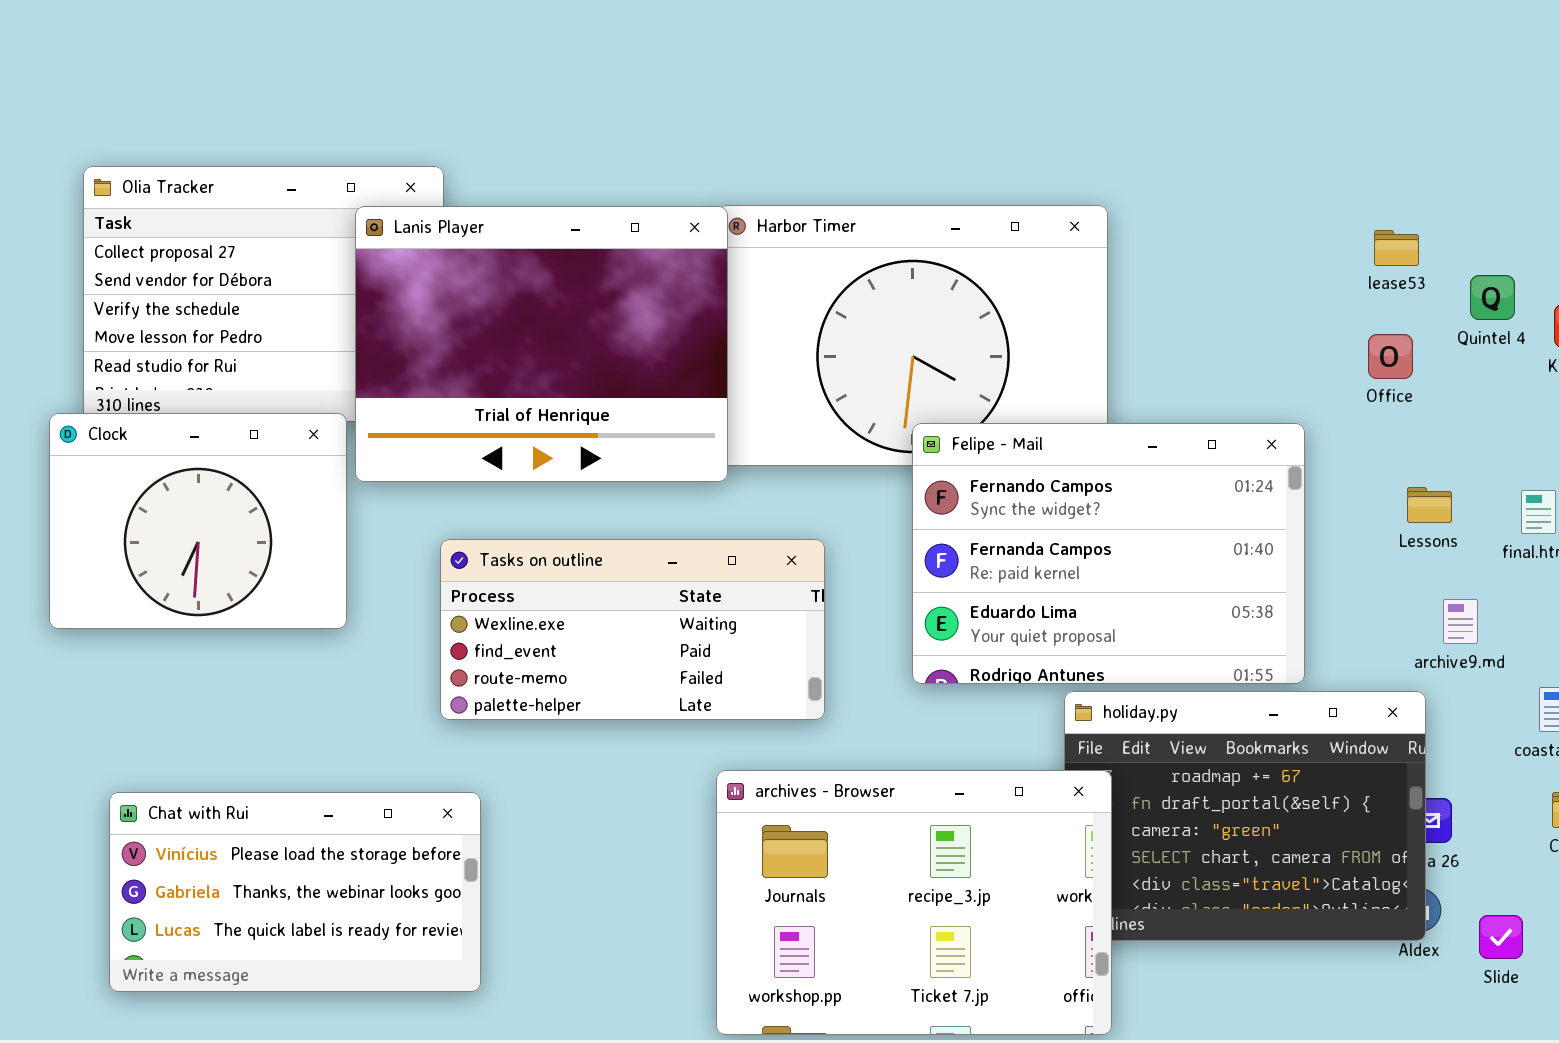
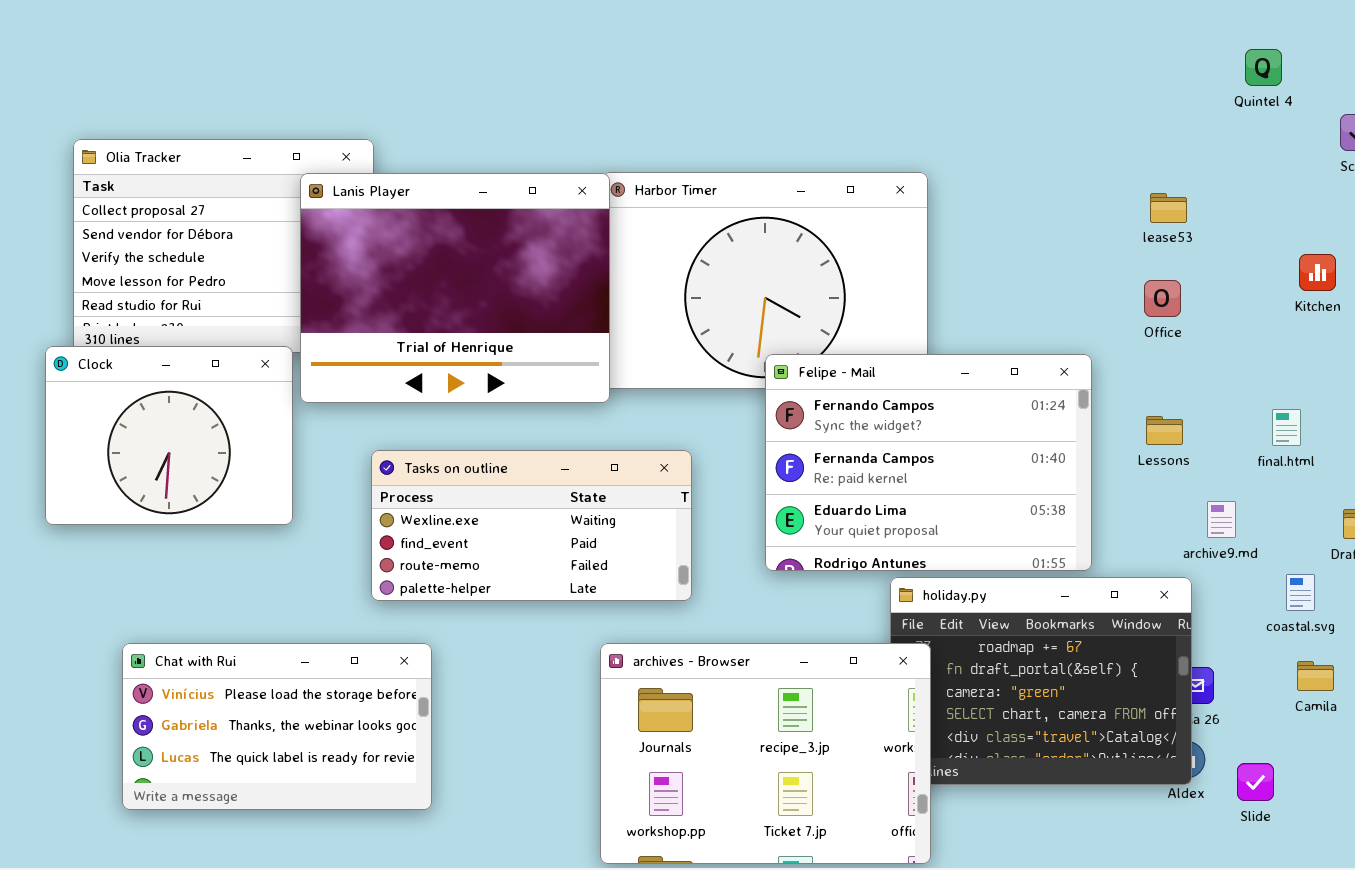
Quintel 4: [1470,275,1515,320] -> [1245,49,1282,86], moved
Lessons: [1407,487,1452,523] -> [1146,416,1183,445], moved
Chat with Rui: [109,792,481,992] -> [122,643,432,810], moved

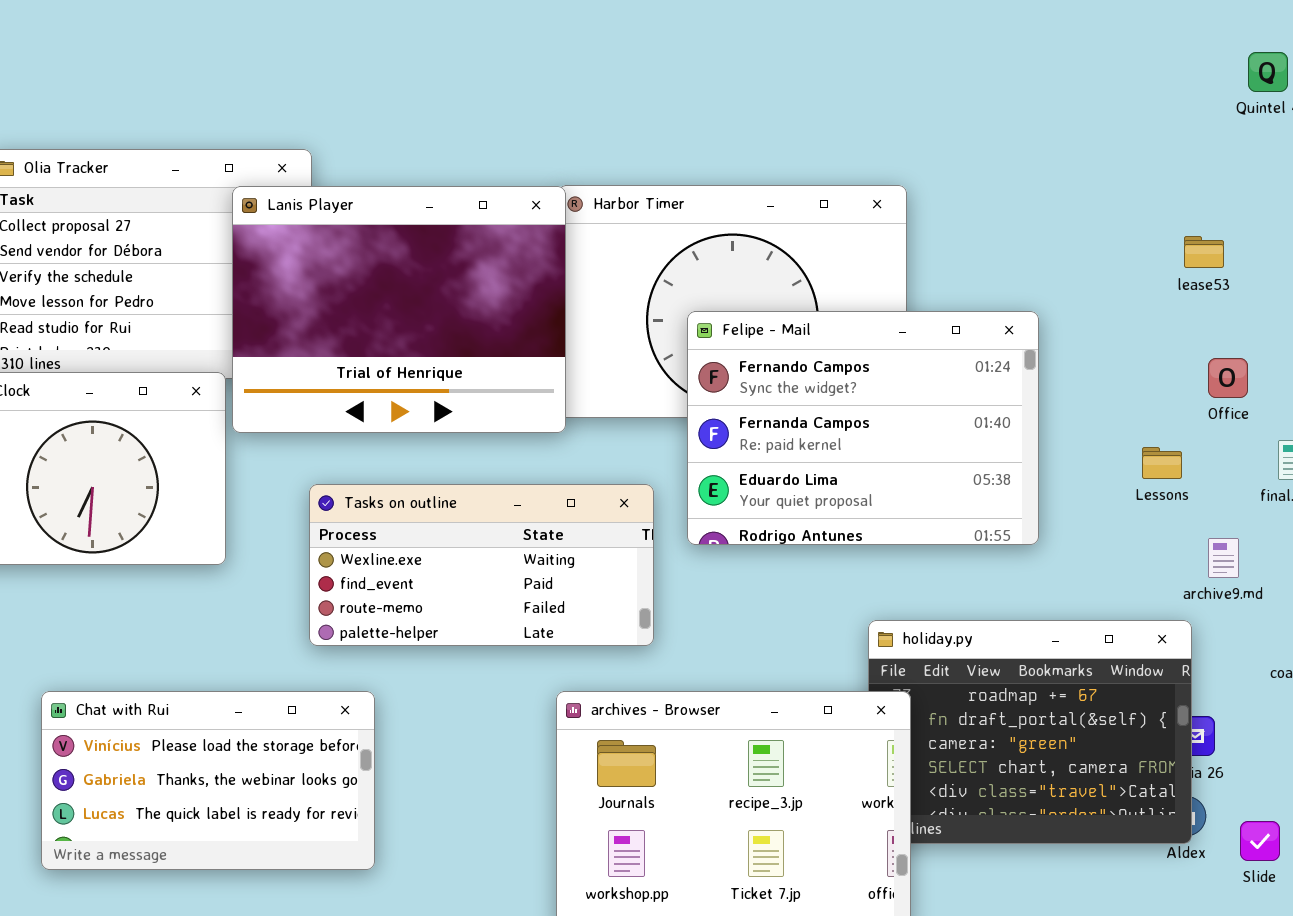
lease53: [1150,193,1187,223] -> [1184,236,1224,268], moved
Office: [1144,280,1181,317] -> [1208,358,1248,398], moved
Felipe - Mail: [765,354,1092,571] -> [687,311,1039,545], moved

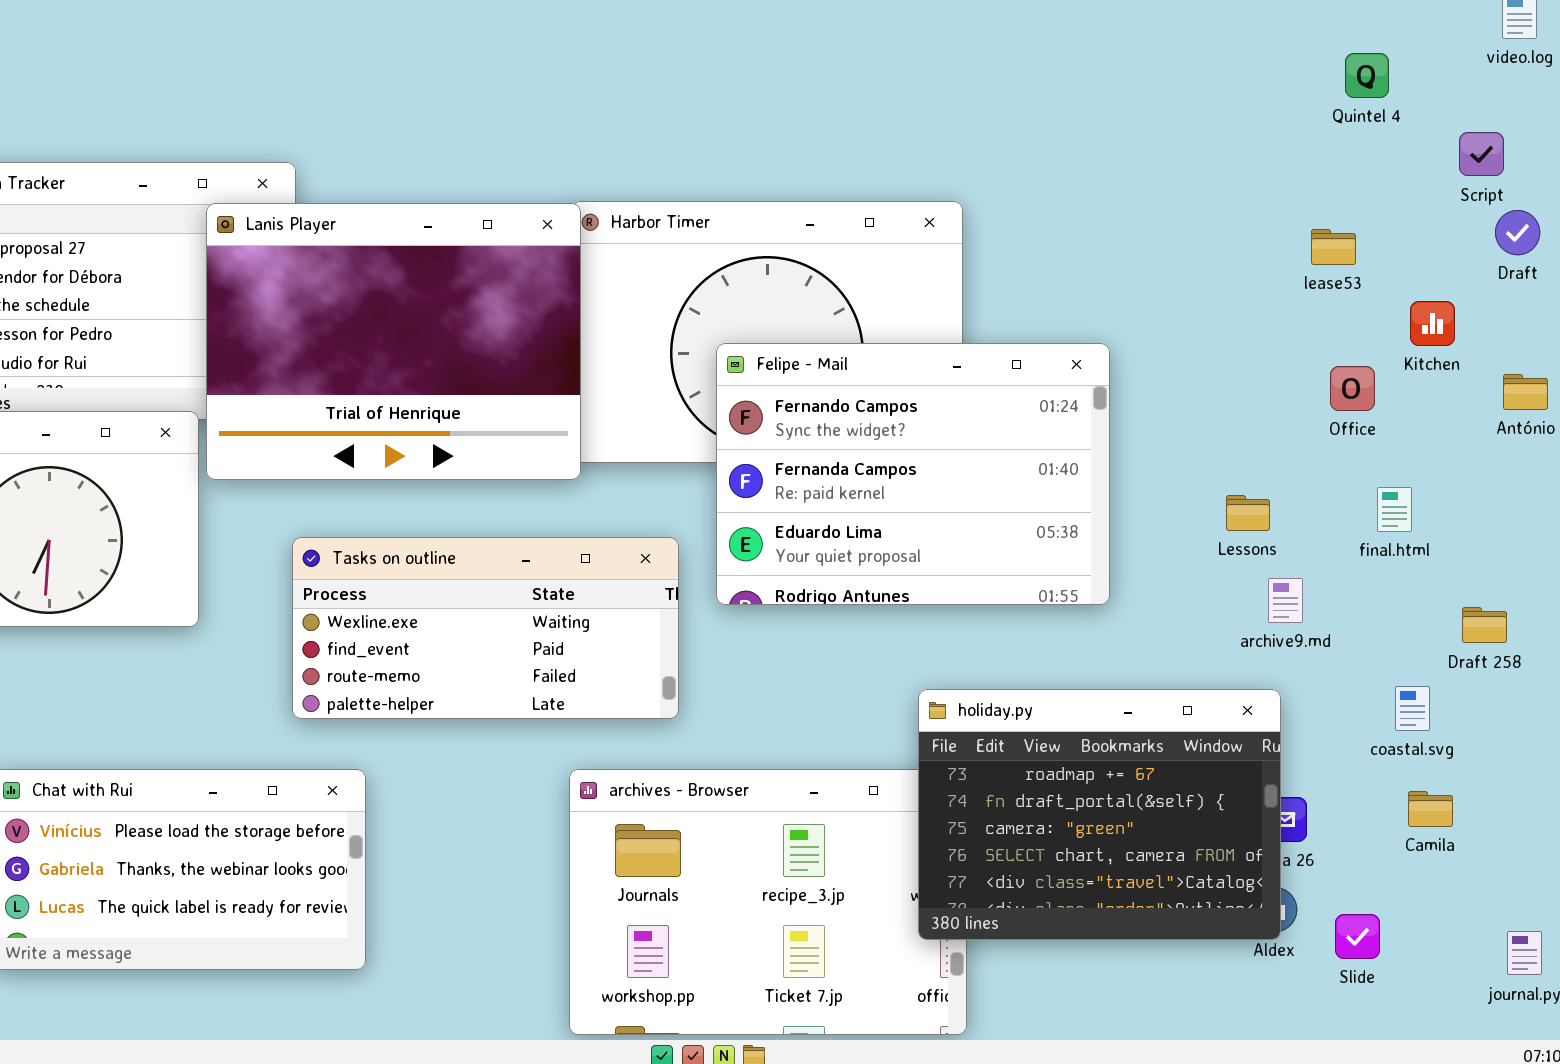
lease53: [1184,236,1224,268] -> [1311,229,1356,265], moved
Office: [1208,358,1248,398] -> [1330,366,1375,411], moved
archive9.md: [1208,538,1239,578] -> [1268,578,1303,623], moved
holiday.py: [868,620,1192,844] -> [918,689,1281,940], raised

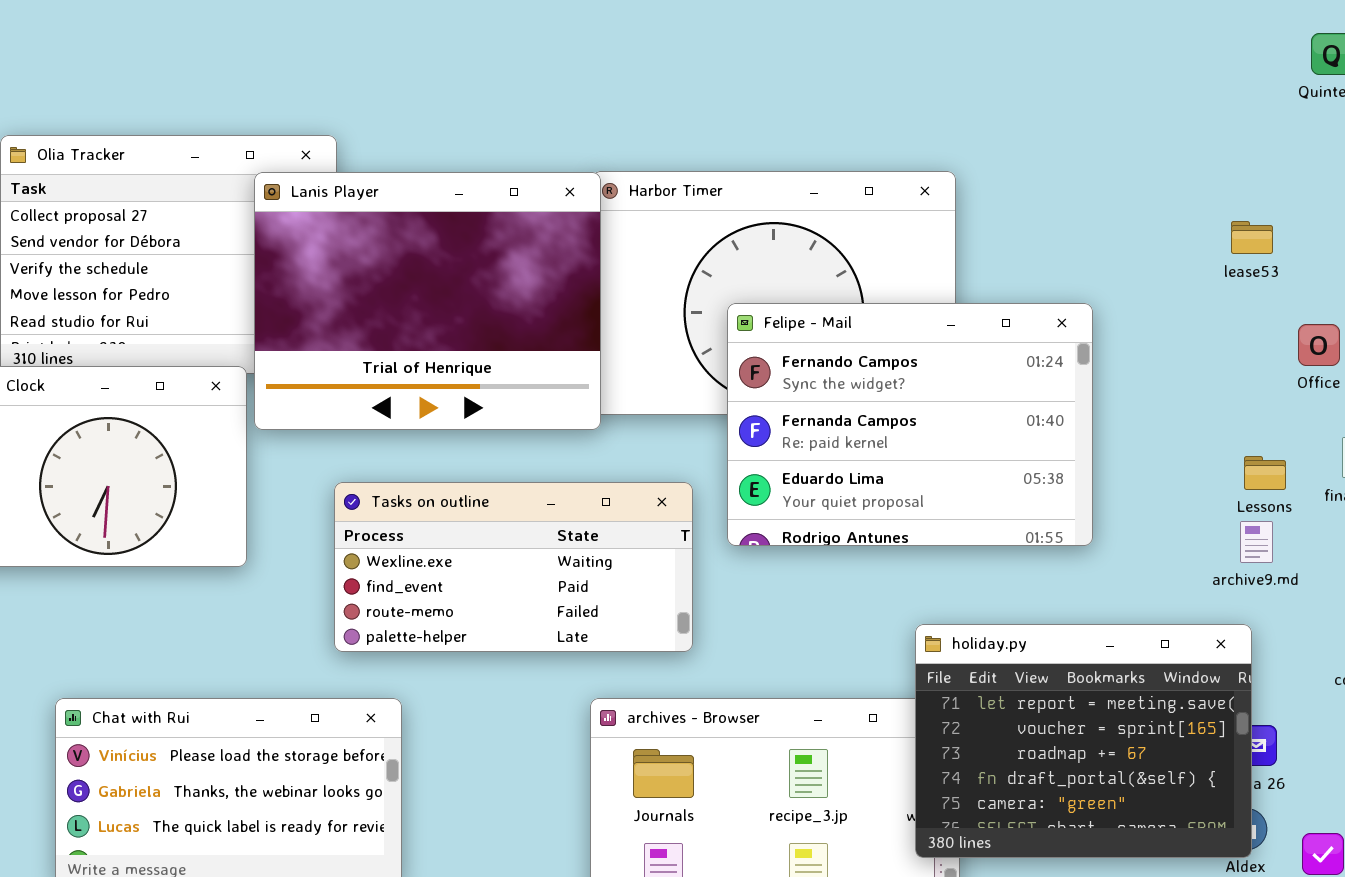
lease53: [1311,229,1356,265] -> [1231,221,1273,254], moved
Lessons: [1226,495,1270,531] -> [1244,456,1286,490], moved
holiday.py: [918,689,1281,940] -> [915,624,1252,858], scrolled up 2 rows

